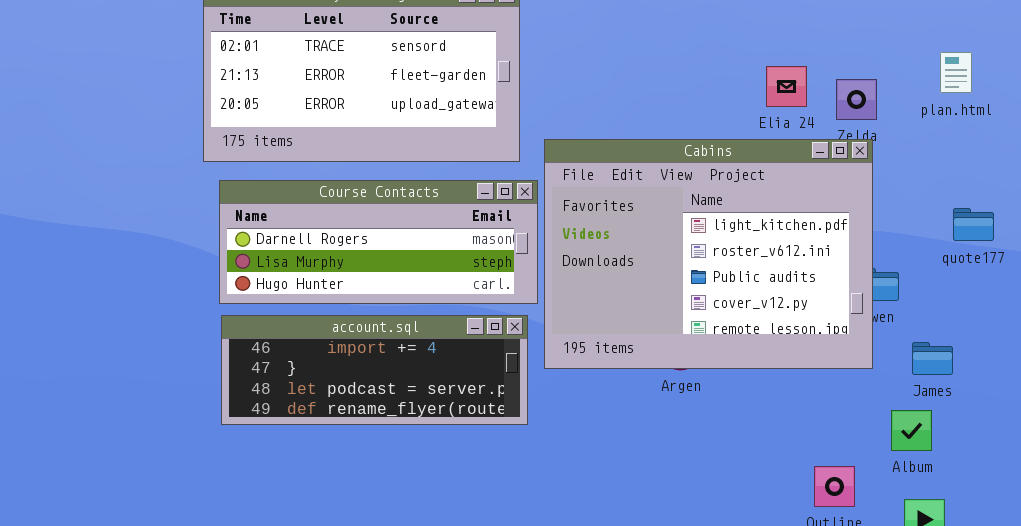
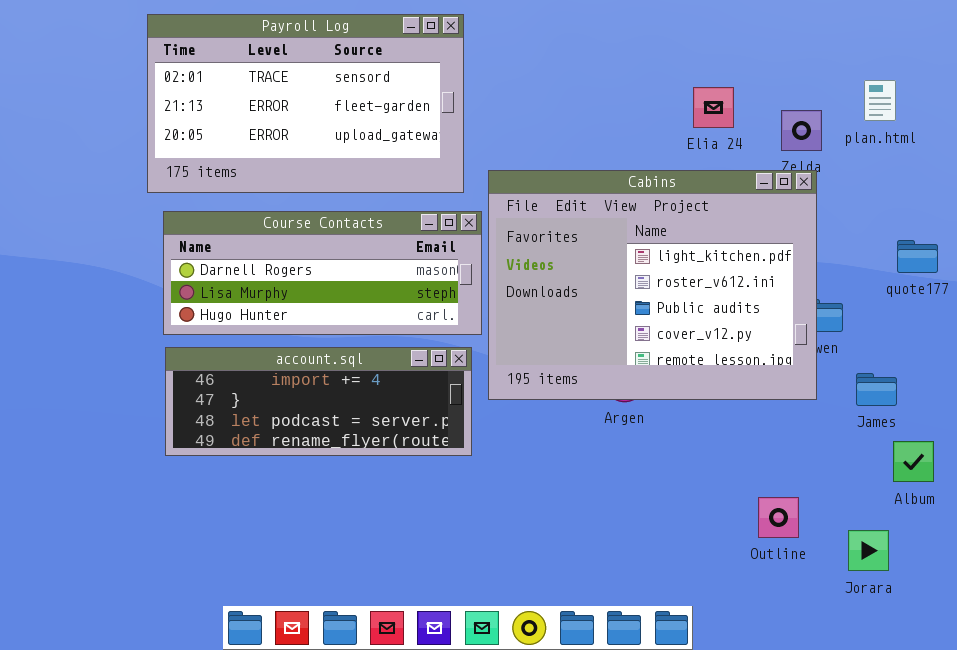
plan.html: [940,52,972,93] -> [864,80,896,121], moved
Elia 24: [766,66,807,107] -> [693,87,734,128], moved
Album: [891,410,932,451] -> [893,441,934,482], moved

